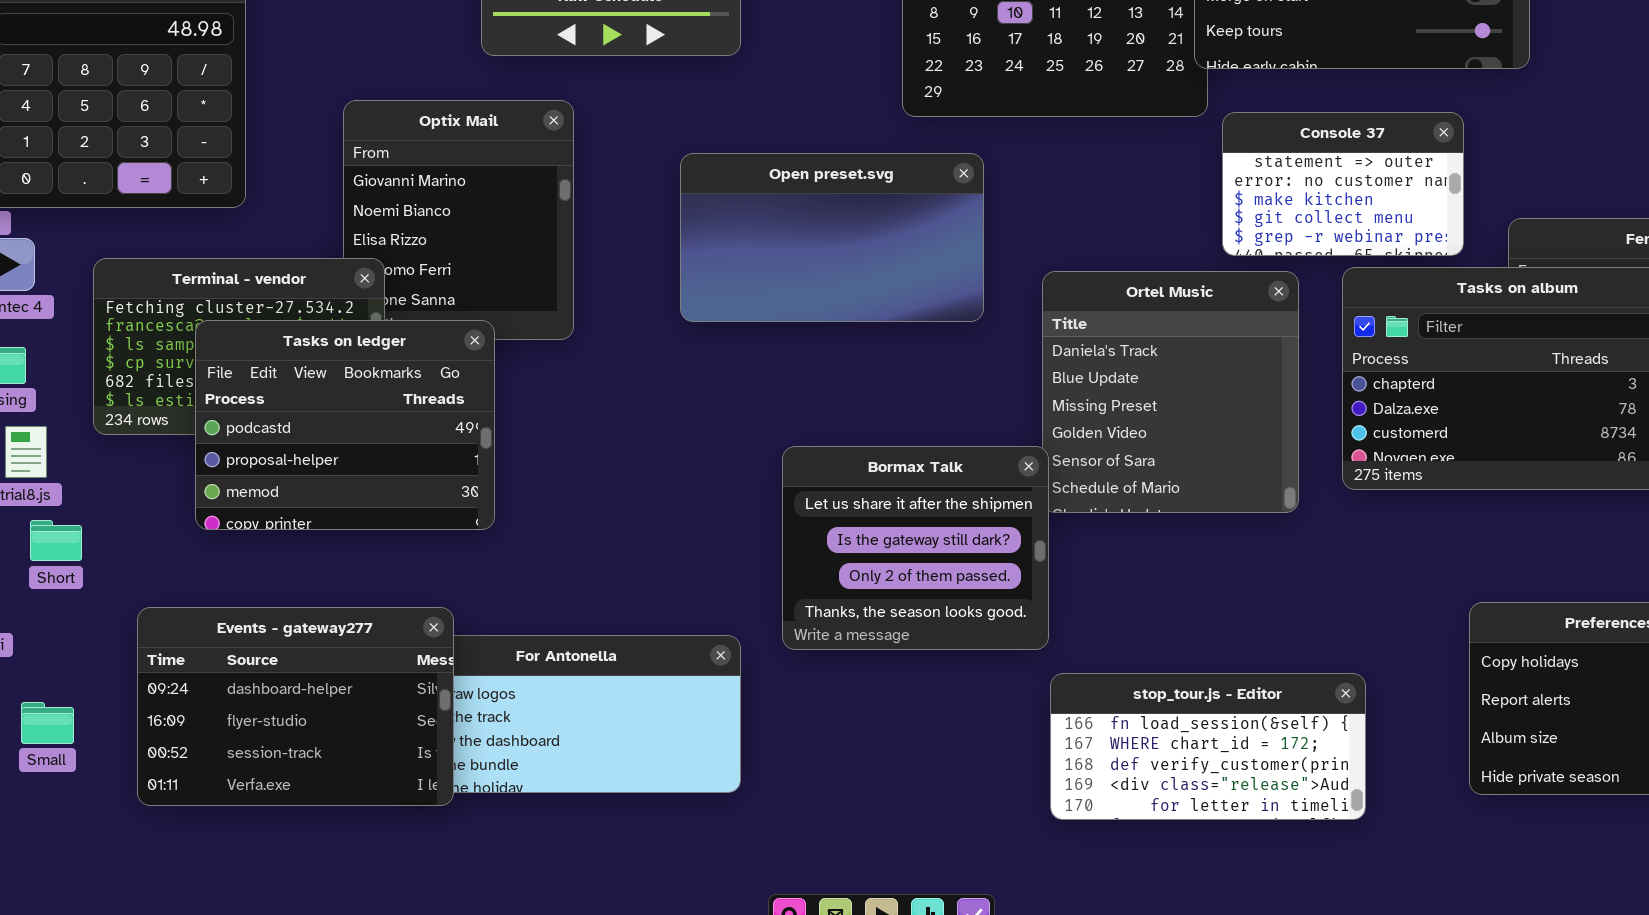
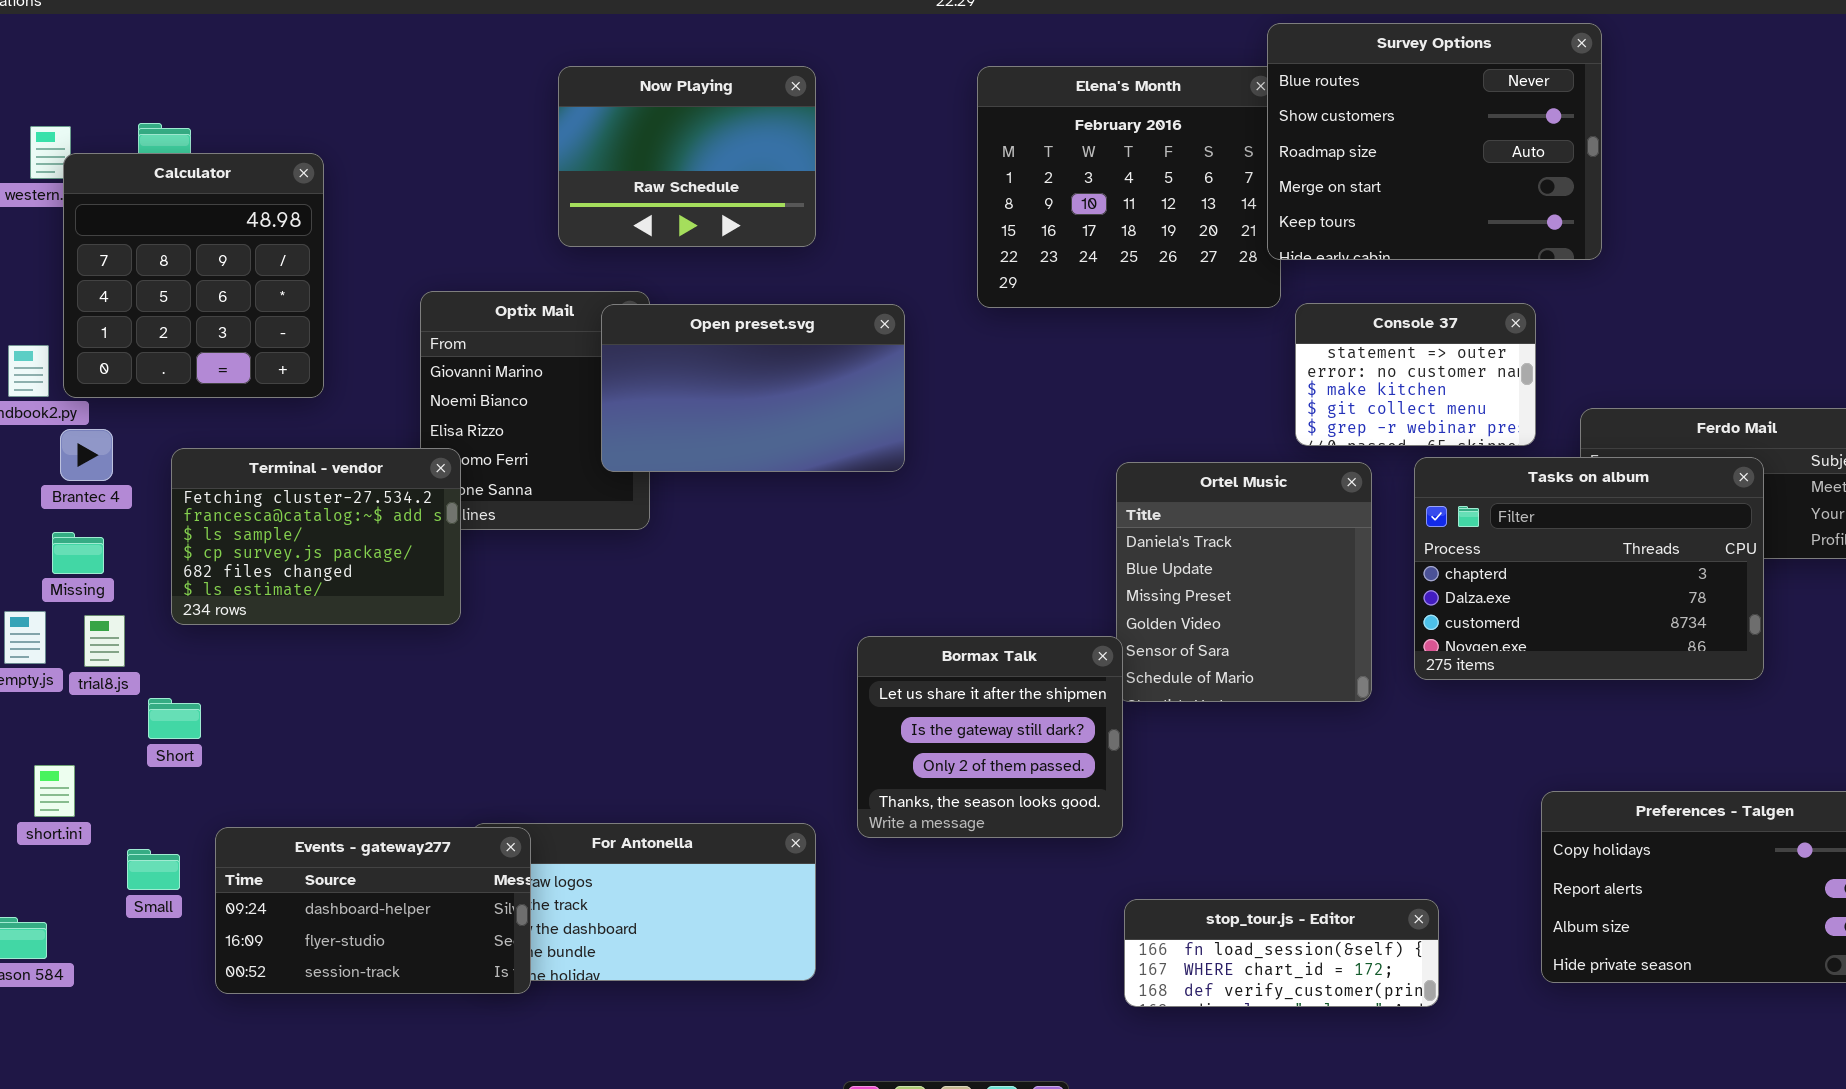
Open preset.svg: [680,153,984,322] -> [601,304,905,472], moved
Tasks on ledger: [195,320,495,530] -> none, closed
Short: [30,520,82,561] -> [148,698,201,739], moved
Events - gateway277: [137,607,454,806] -> [215,827,531,994], resized
stop_tour.js - Editor: [1050,673,1366,820] -> [1124,899,1439,1007], resized
Small: [21,702,74,744] -> [127,849,180,890], moved

